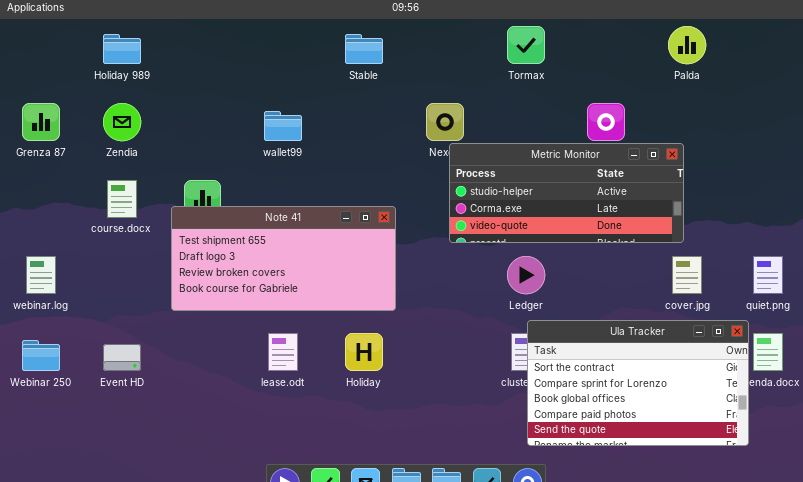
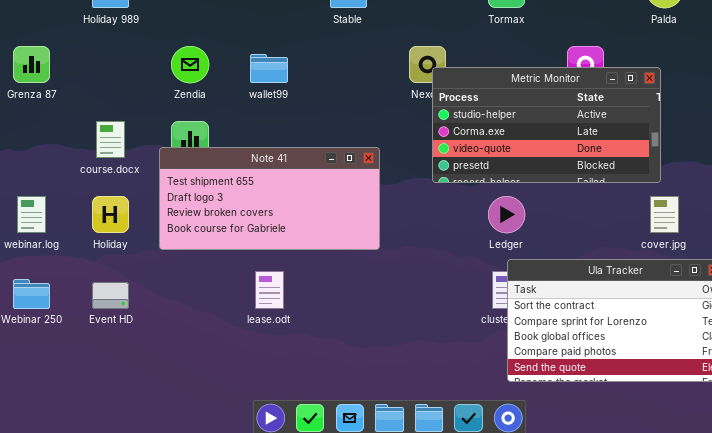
Zendia: [103,103,141,141] -> [171,46,209,83], moved
Metric Monitor: [449,143,684,243] -> [432,67,661,183], resized
Holiday: [345,333,383,371] -> [92,196,129,233], moved

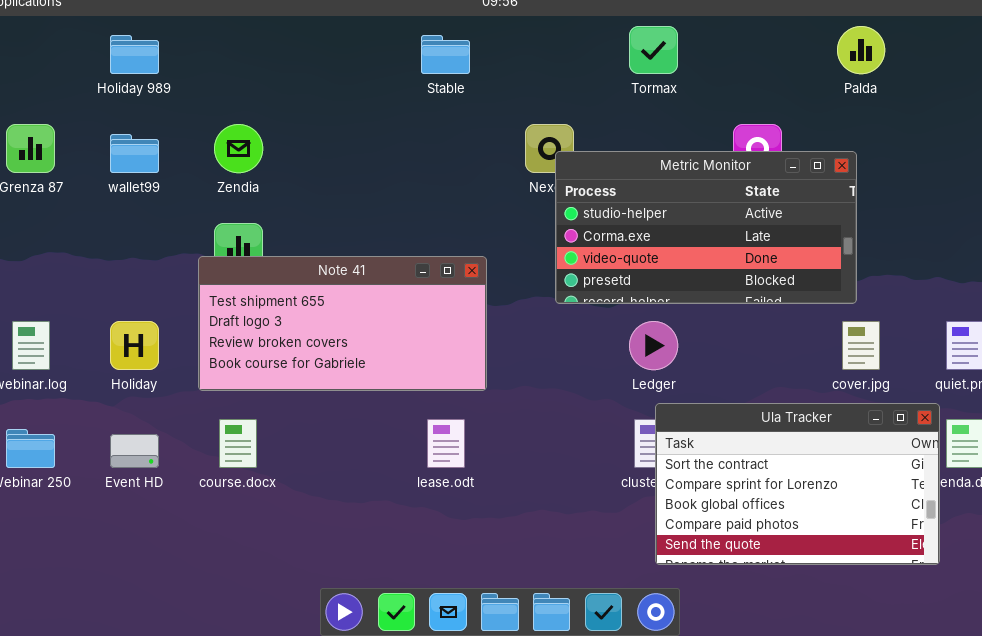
wallet99: [250,54,288,83] -> [110,134,159,173], moved
course.docx: [96,121,125,158] -> [219,419,257,468], moved
lease.odt: [255,271,284,309] -> [427,419,465,468], moved

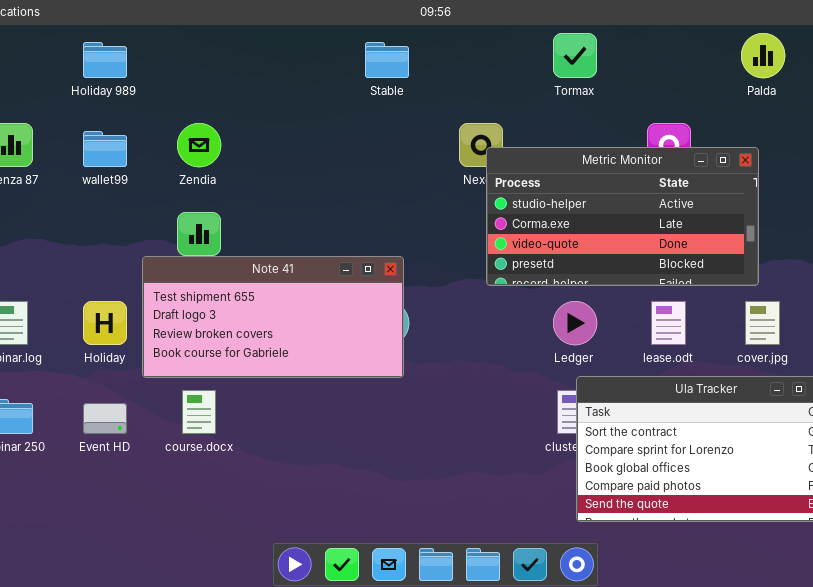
Note 41: [198,256,487,391] -> [142,256,404,378], moved
lease.odt: [427,419,465,468] -> [651,301,686,345], moved

